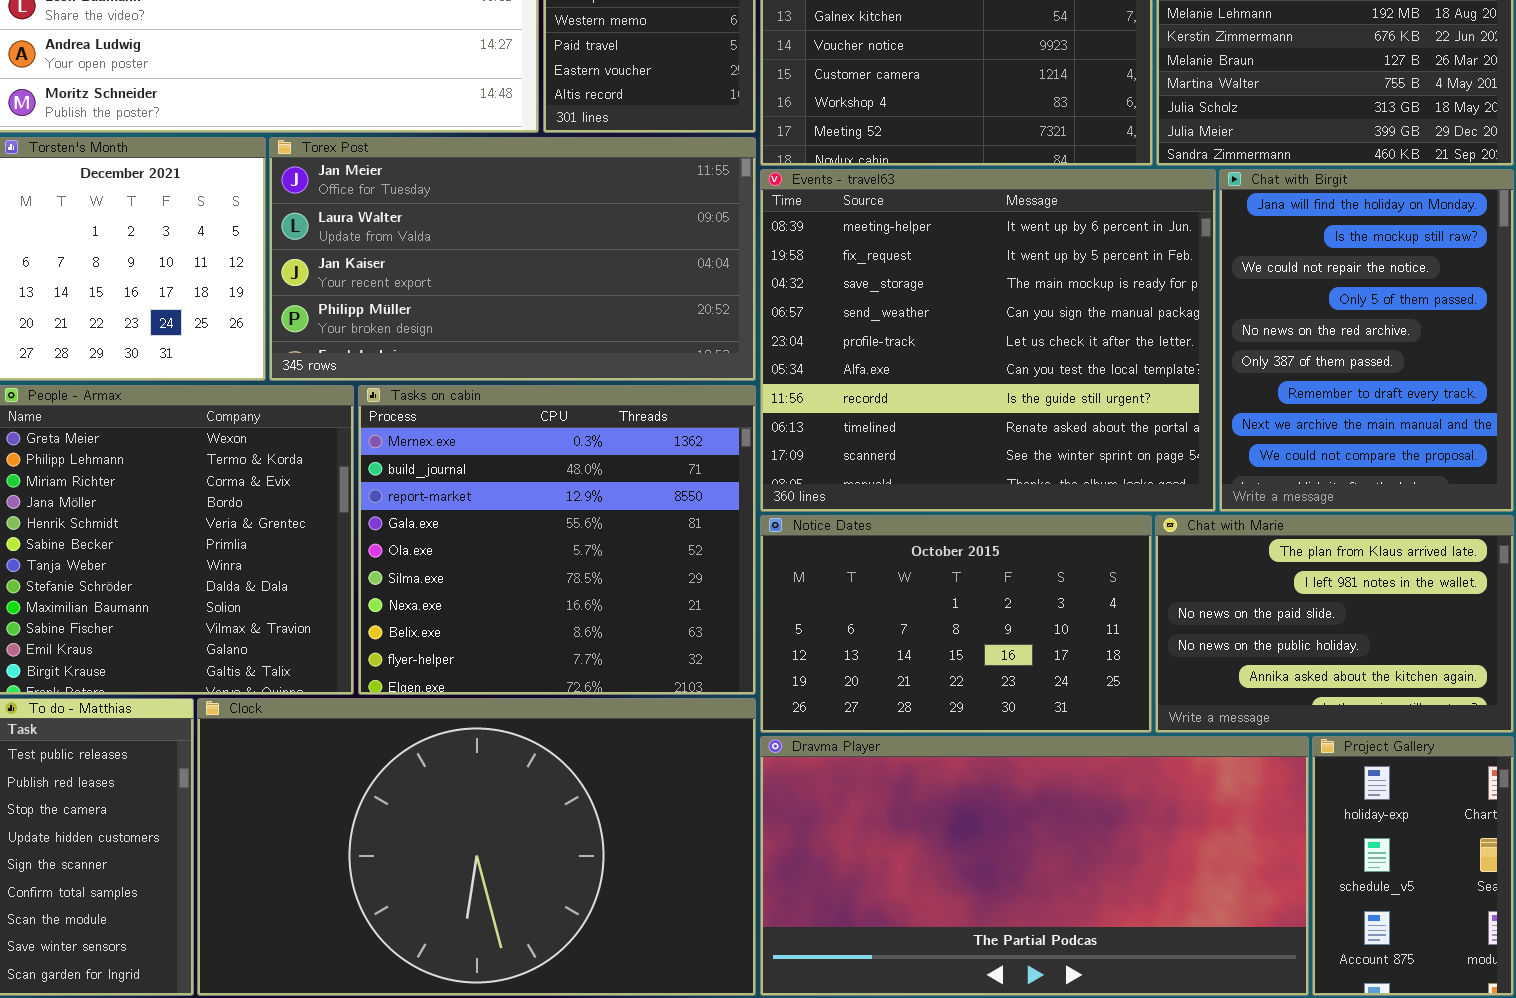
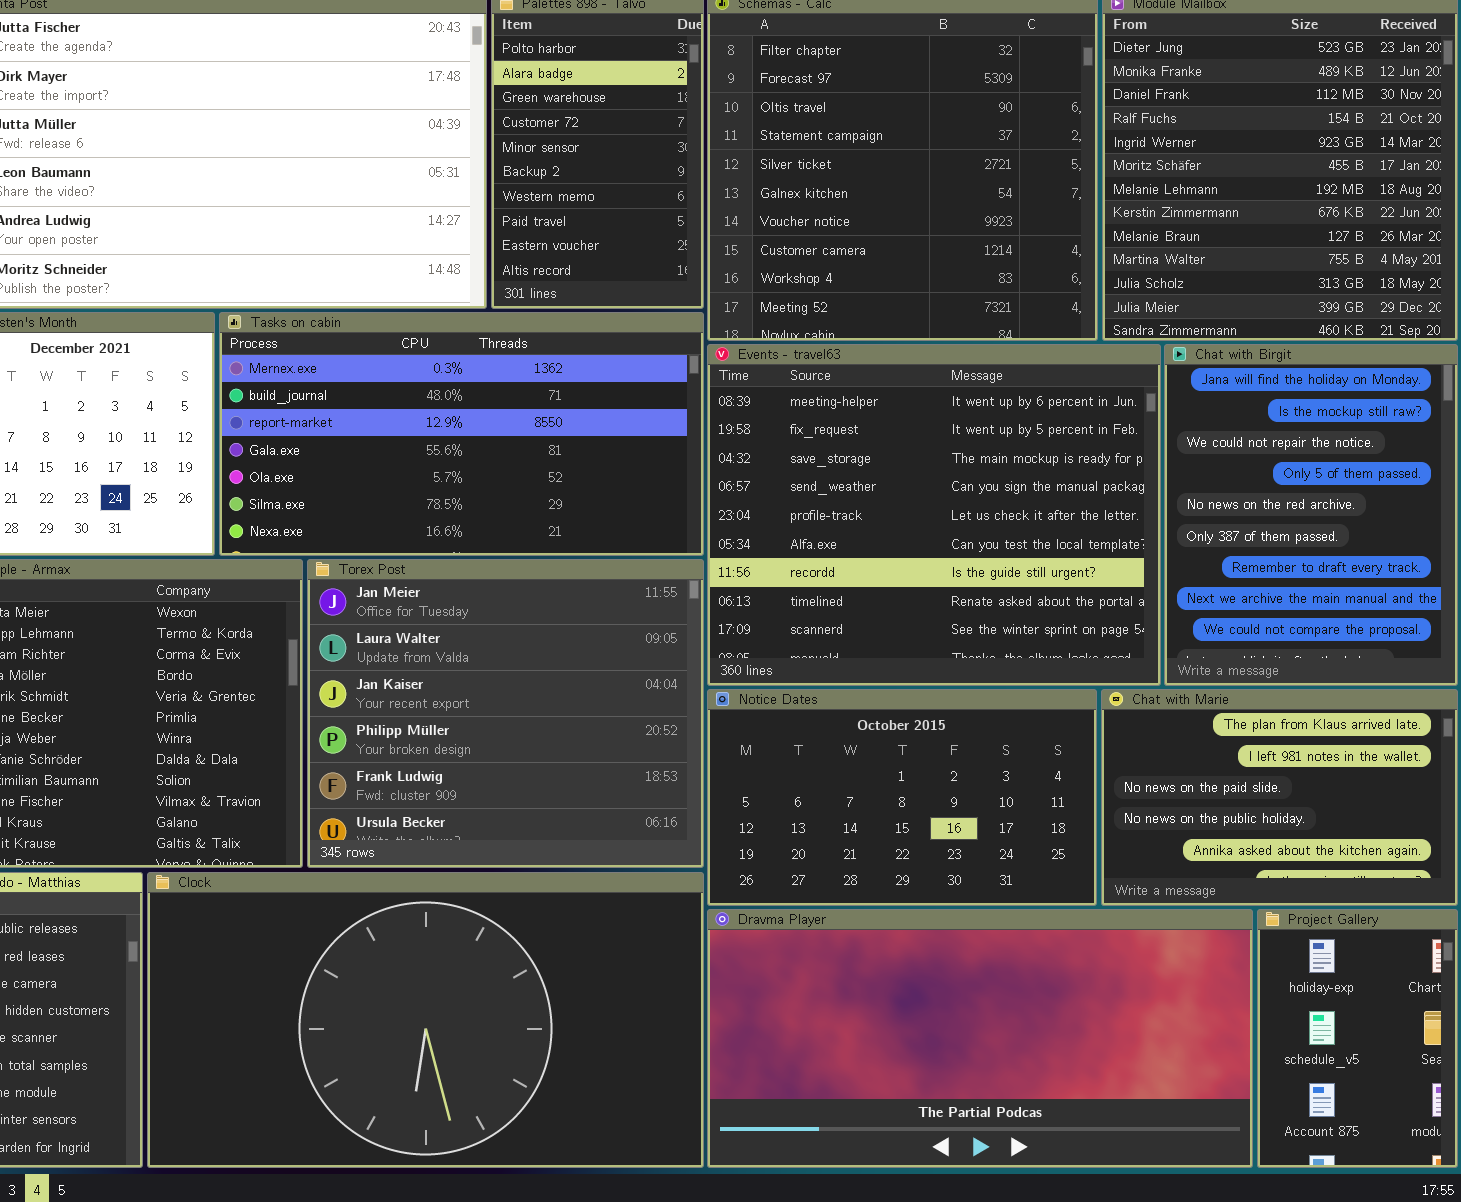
Torex Post: [269,137,756,381] -> [307,559,704,868], moved, resized
Tasks on cabin: [358,385,756,695] -> [219,312,704,556], moved, resized

